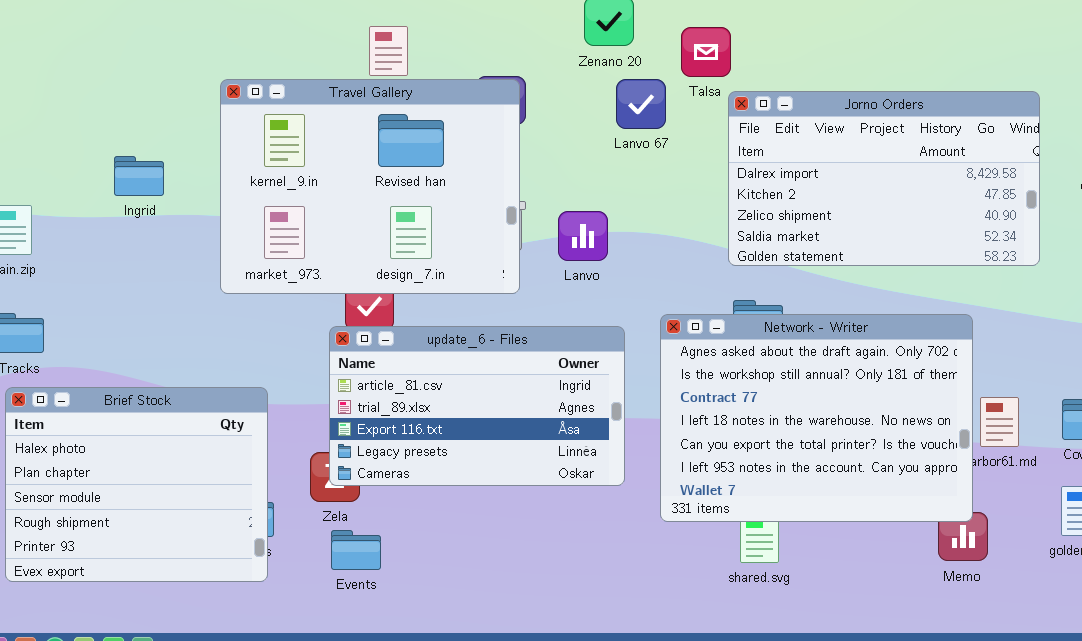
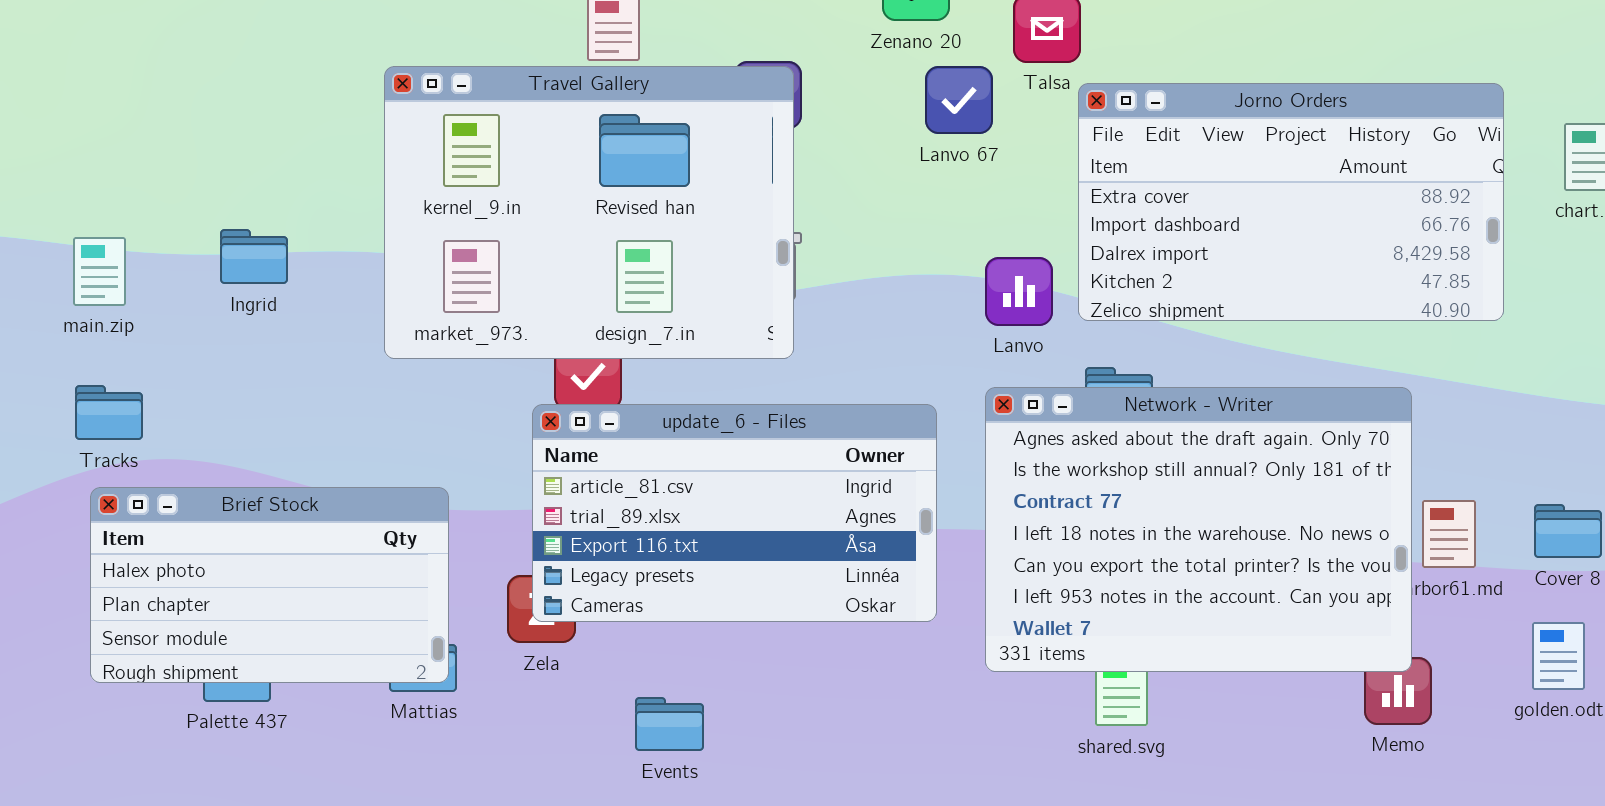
Jorno Orders: [728,91,1040,266] -> [1078,83,1504,321], scrolled up 2 rows
Ingrid: [114,156,164,196] -> [220,229,288,284], moved
Lanvo: [558,211,608,261] -> [985,257,1053,326], moved
Brief Stock: [5,387,268,582] -> [90,487,449,683], resized
Events: [331,530,381,570] -> [635,697,704,751], moved

